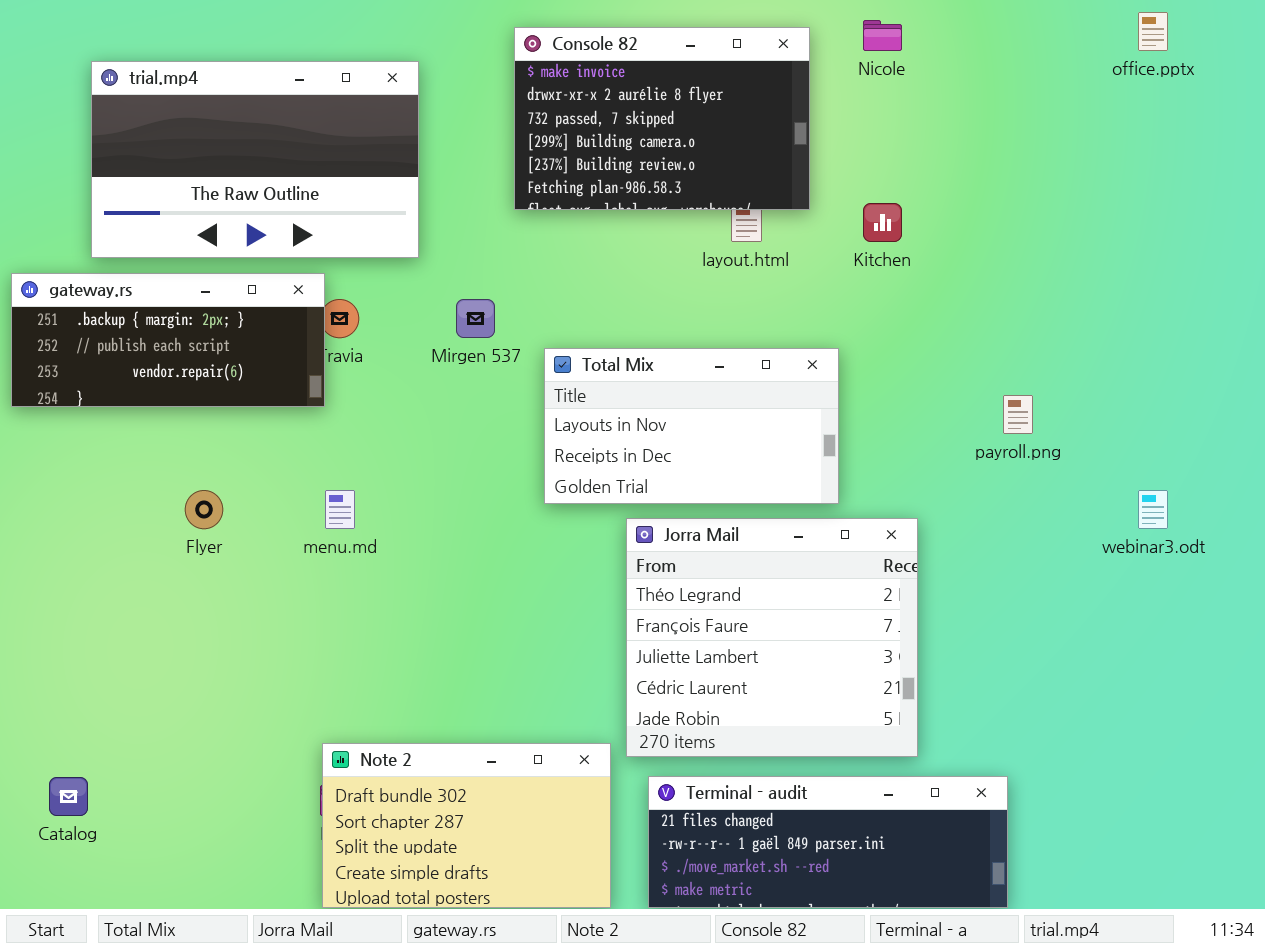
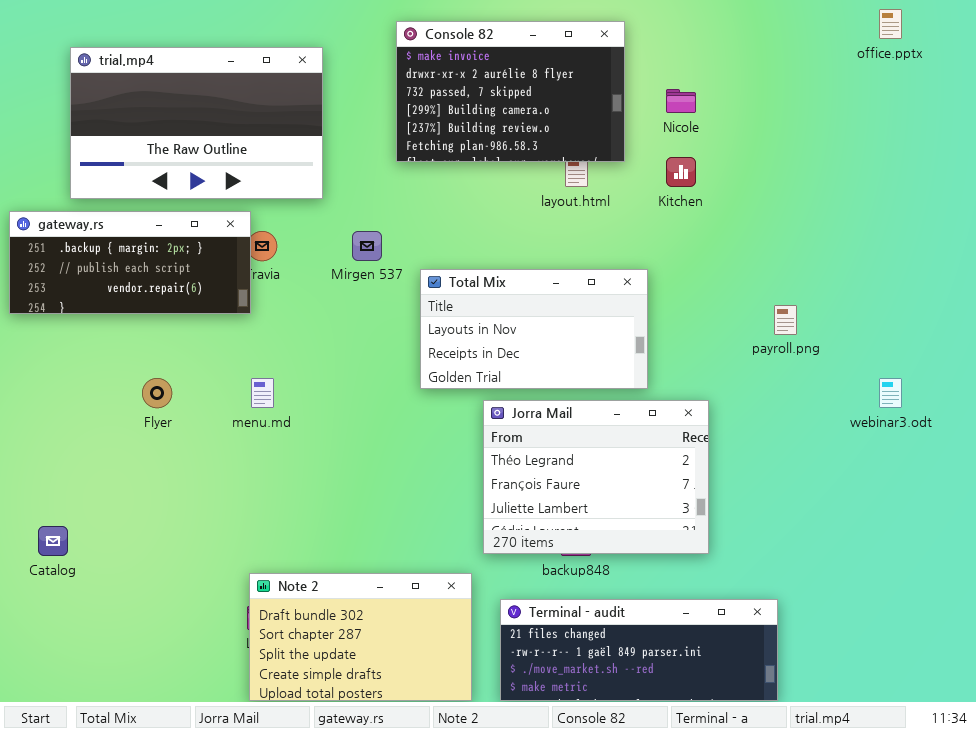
Nicole: [863,20,902,51] -> [666,89,696,113], moved
Jorra Mail: [626,518,918,757] -> [483,400,709,554], resized
Catalog: [49,777,88,816] -> [38,526,68,556], moved

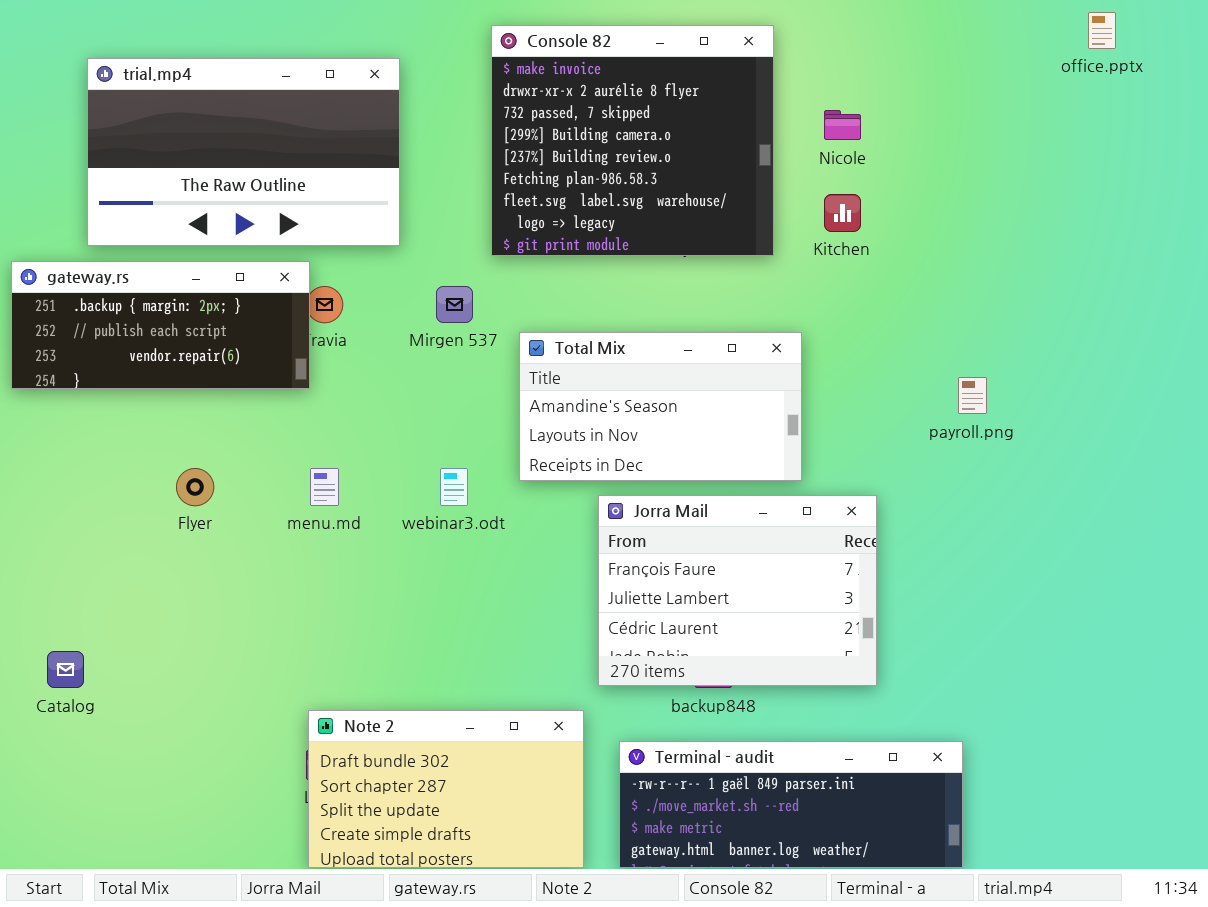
Console 82: [396,21,625,162] -> [491,25,774,256], resized
Total Mix: [420,269,648,389] -> [519,332,802,481], scrolled up 1 row
webinar3.odt: [879,378,902,408] -> [440,468,468,506], moved
Jorra Mail: [483,400,709,554] -> [598,495,877,686], scrolled down 1 row
Terminal - audit: [500,599,778,701] -> [619,741,963,868], scrolled down 1 row

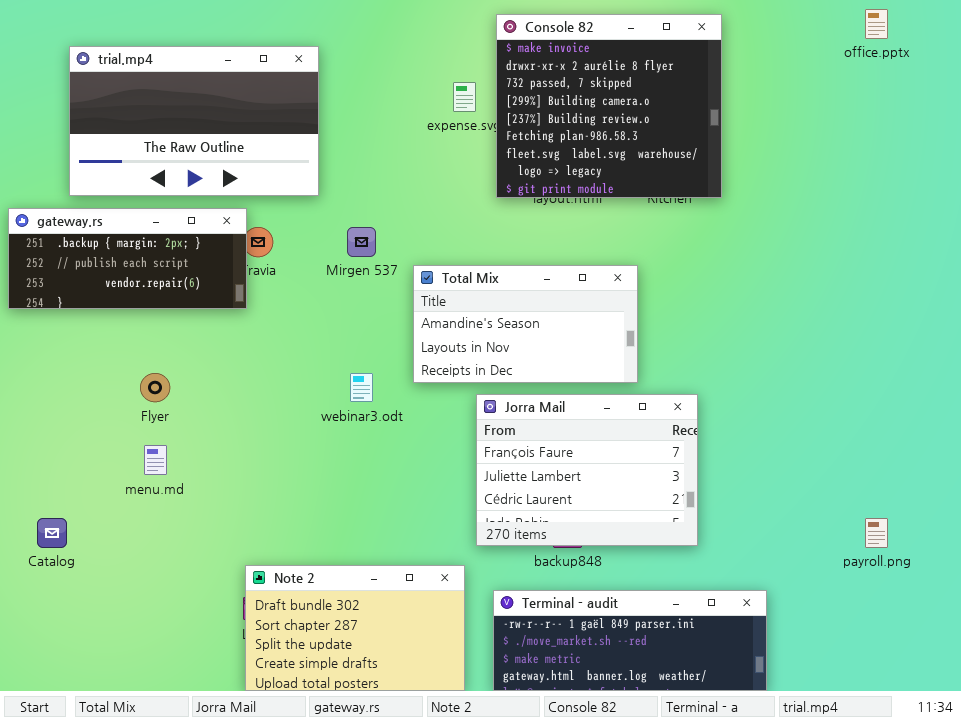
Console 82: [491,25,774,256] -> [496,14,722,198], moved
payroll.png: [958,377,987,414] -> [865,518,888,548], moved
menu.md: [310,468,339,506] -> [144,445,167,475], moved

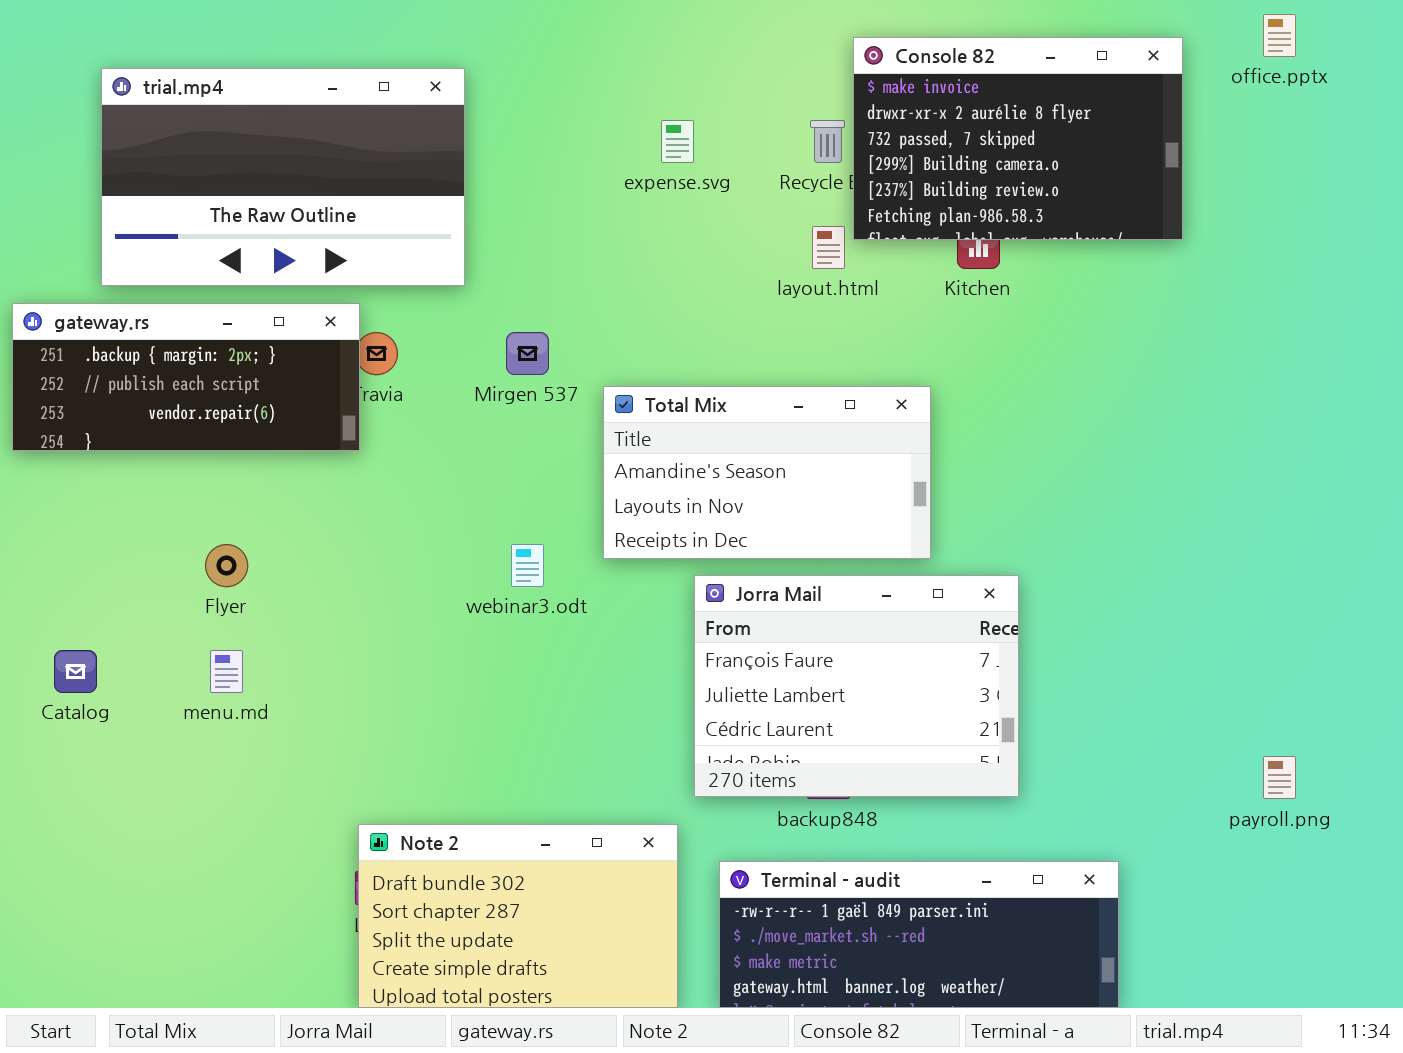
Console 82: [496,14,722,198] -> [853,37,1183,240], moved, resized
Catalog: [37,518,67,548] -> [54,650,97,693], moved

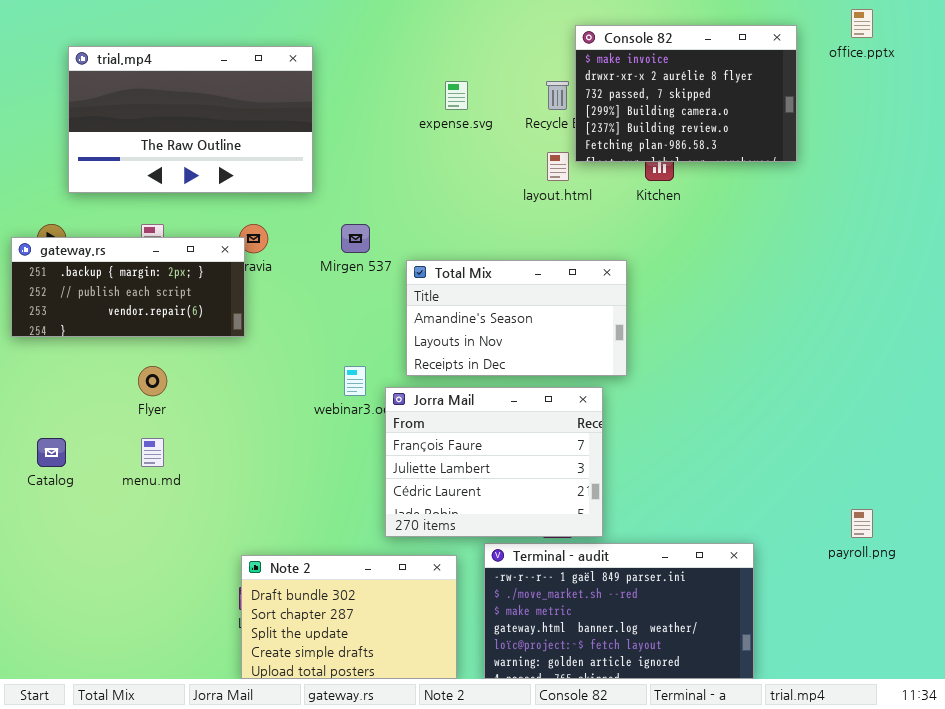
gateway.rs: [12,303,360,451] -> [11,237,245,337], moved
Jorra Mail: [694,575,1019,797] -> [385,387,603,537], moved
Terminal - audit: [719,861,1119,1008] -> [484,543,754,679], resized

